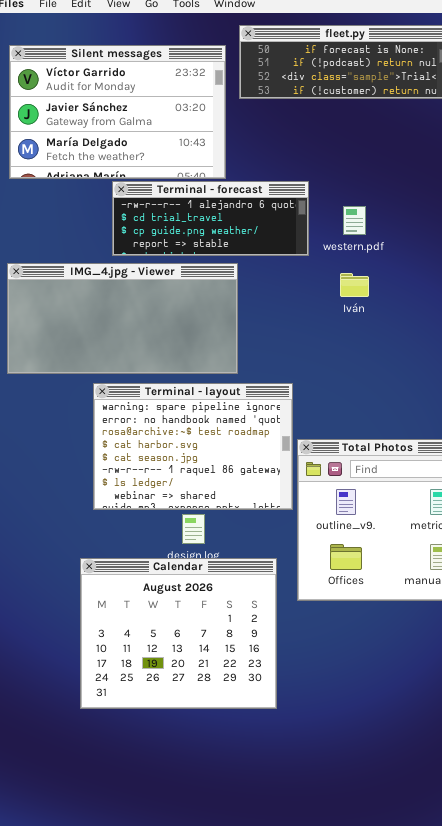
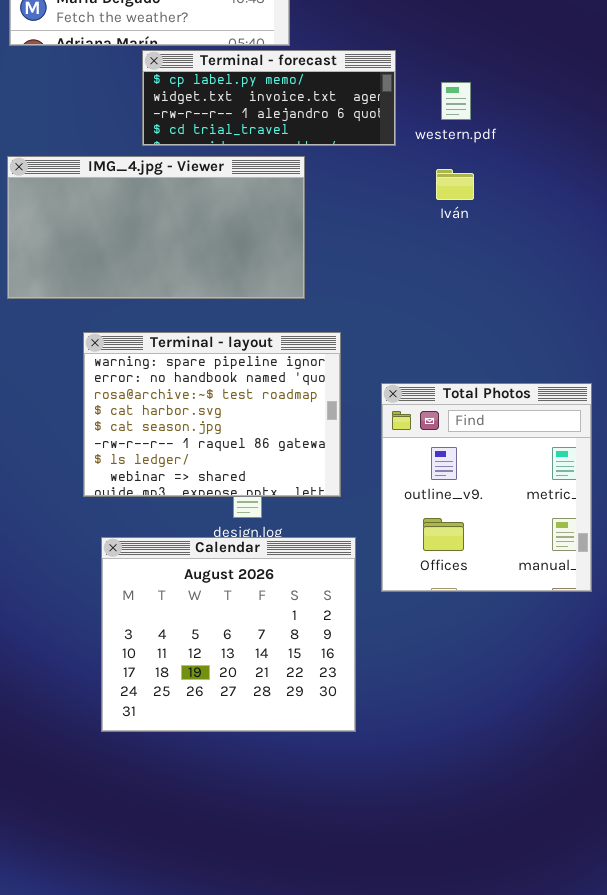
Terminal - forecast: [112,181,309,256] -> [142,50,396,146], scrolled up 2 rows
Terminal - layout: [93,383,293,510] -> [83,332,341,497], moved

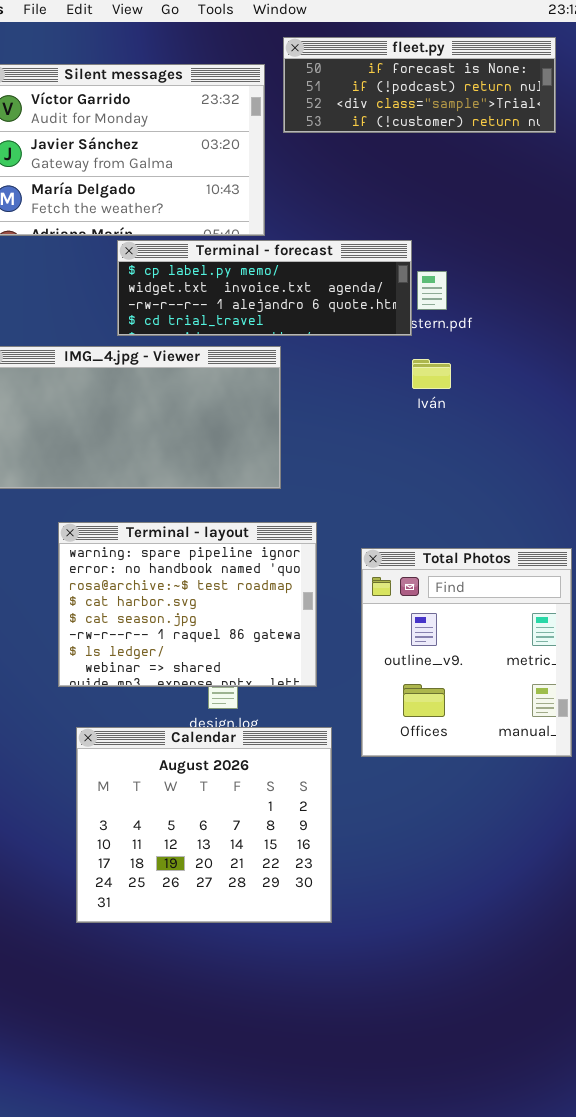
Terminal - forecast: [142,50,396,146] -> [117,240,412,336], resized
Total Photos: [381,383,592,592] -> [361,548,572,757], moved

